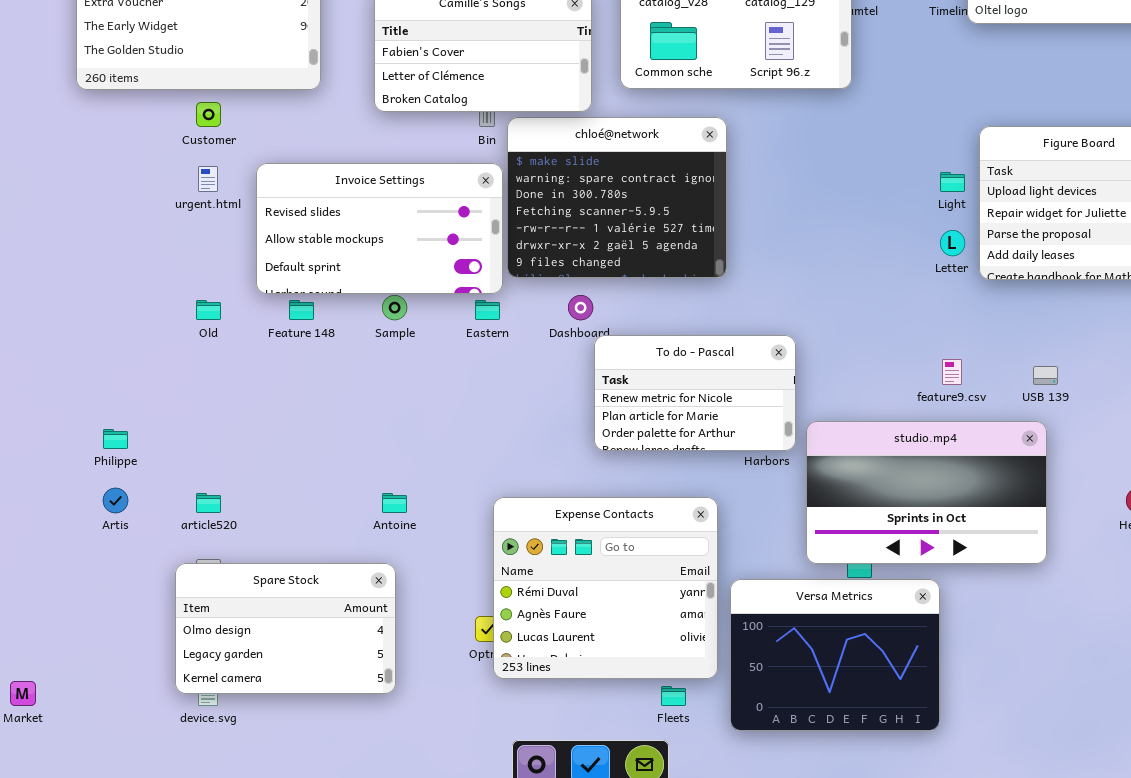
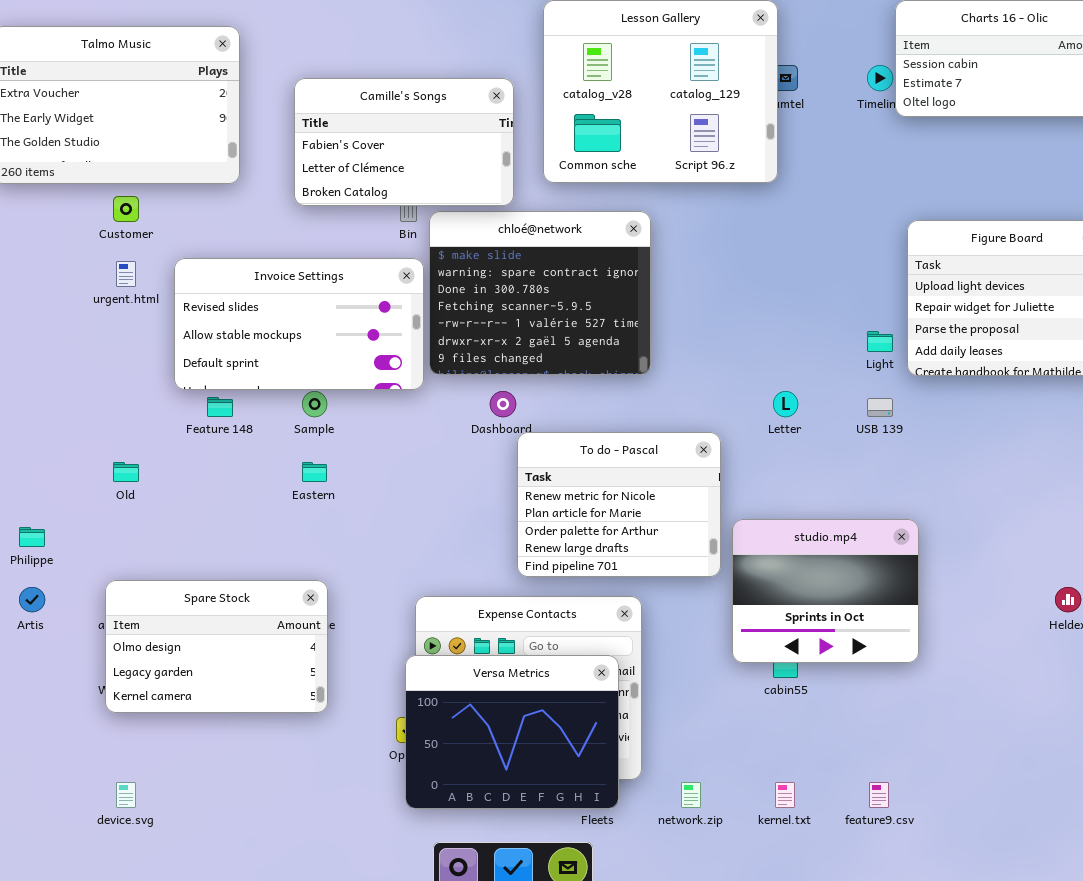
Light: [940,172,965,192] -> [867,331,893,352], moved
Letter: [940,230,965,256] -> [773,391,798,417], moved
Old: [196,300,221,320] -> [113,462,139,482], moved
Eastern: [475,300,500,320] -> [302,462,327,482], moved
To do - Pascal: [594,335,796,451] -> [517,432,721,577], resized
feature9.csv: [942,359,962,385] -> [869,782,889,808], moved
USB 139: [1033,366,1058,385] -> [867,398,893,417], moved
studio.mp4: [806,421,1047,564] -> [732,519,919,663], resized
Spare Stock: [175,563,396,694] -> [105,580,328,713], moved
Versa Metrics: [730,579,940,731] -> [405,655,619,809], moved

